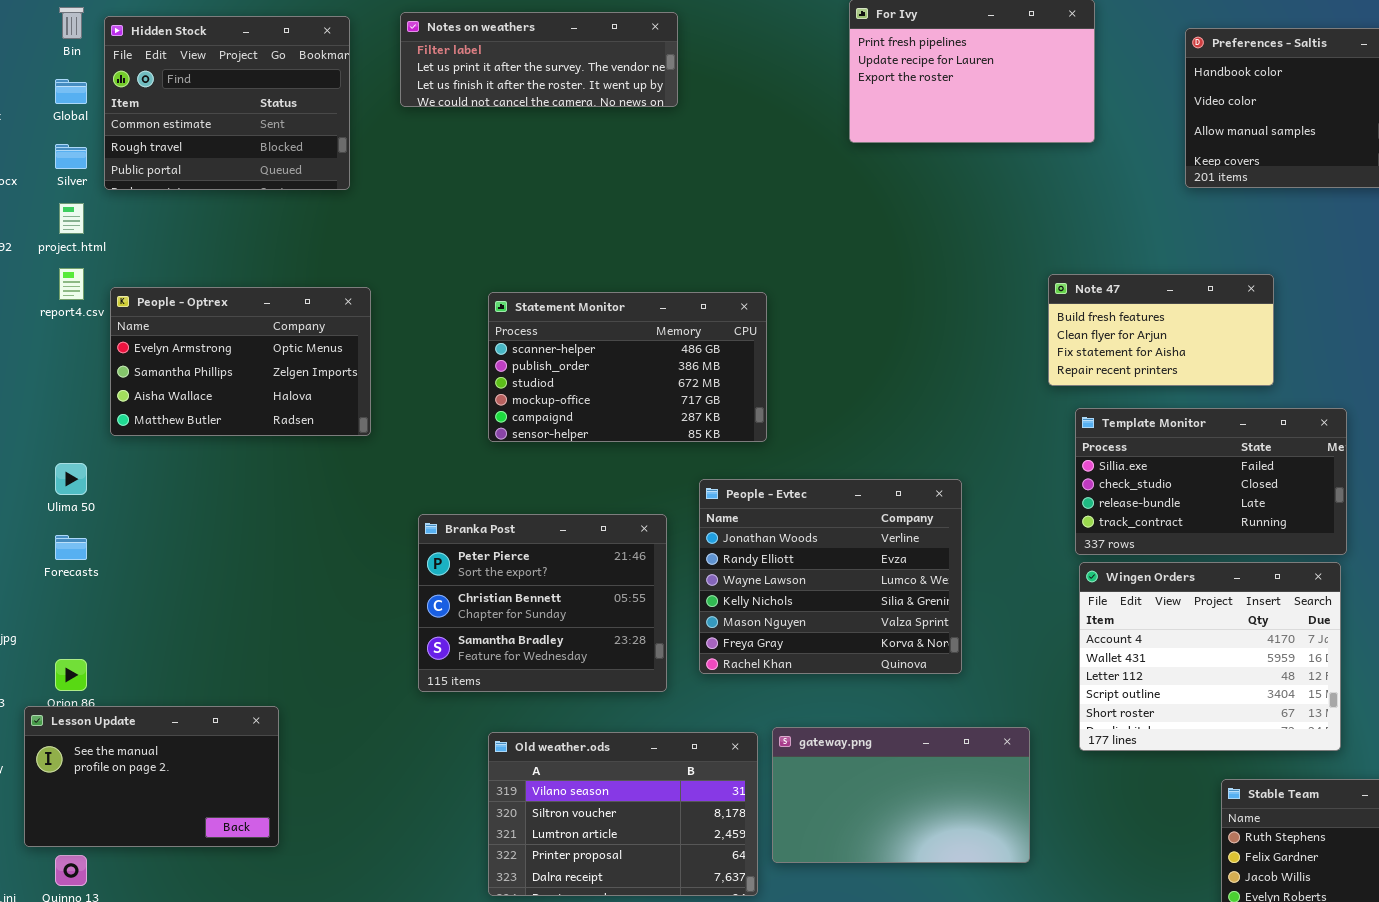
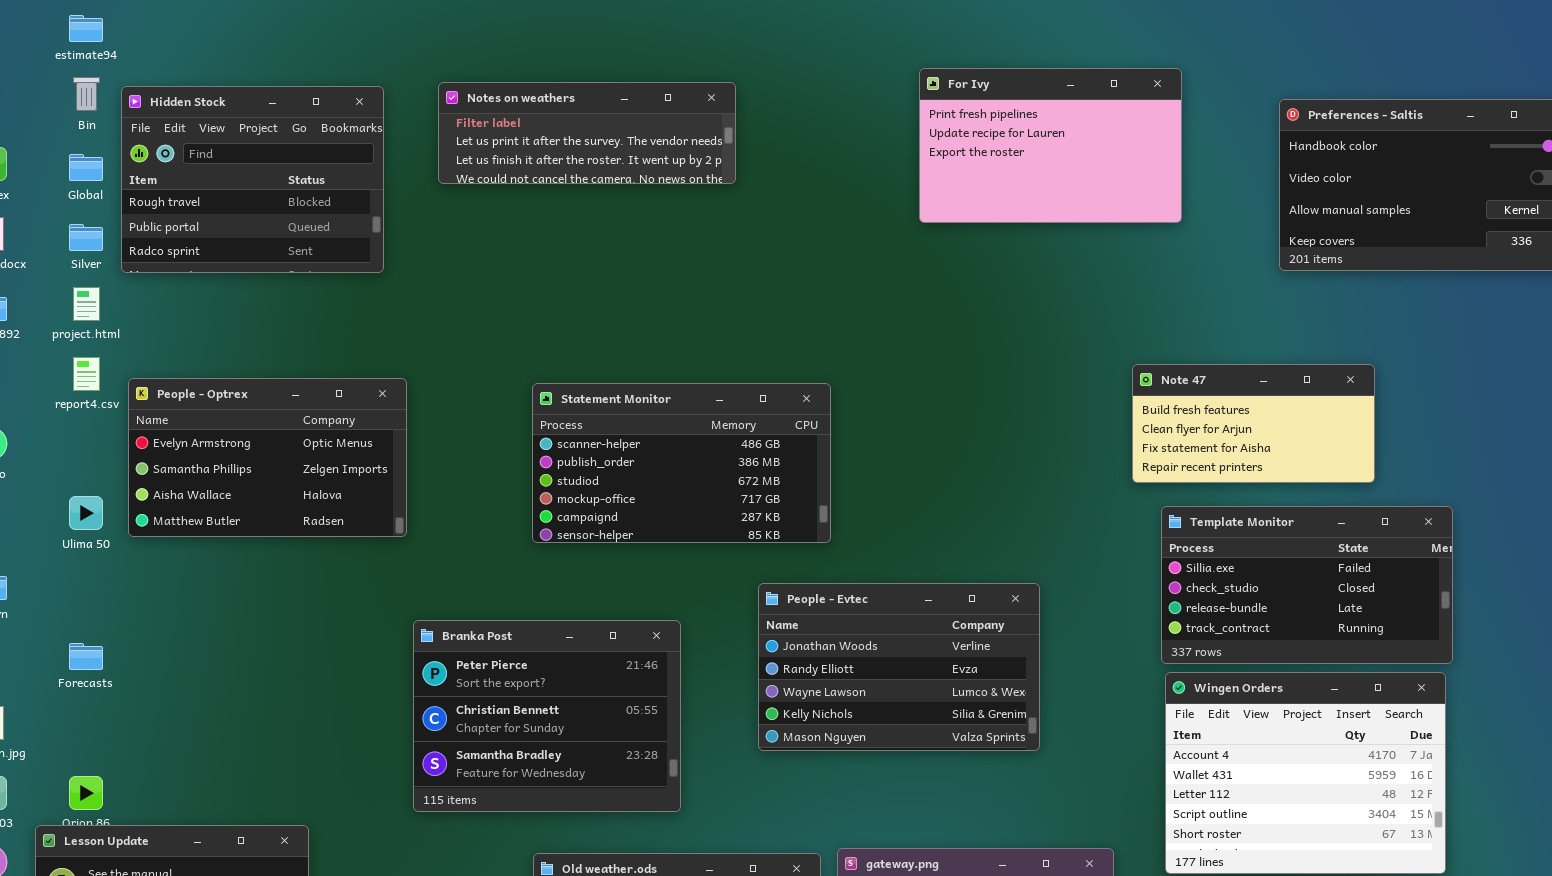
Hidden Stock: [104,16,350,190] -> [121,86,384,273], scrolled down 1 row
Ulima 50: [55,463,87,495] -> [69,496,103,530], moved
People - Evtec: [699,479,962,674] -> [758,583,1040,751], resized
Branka Post: [418,514,667,692] -> [413,620,681,812], moved

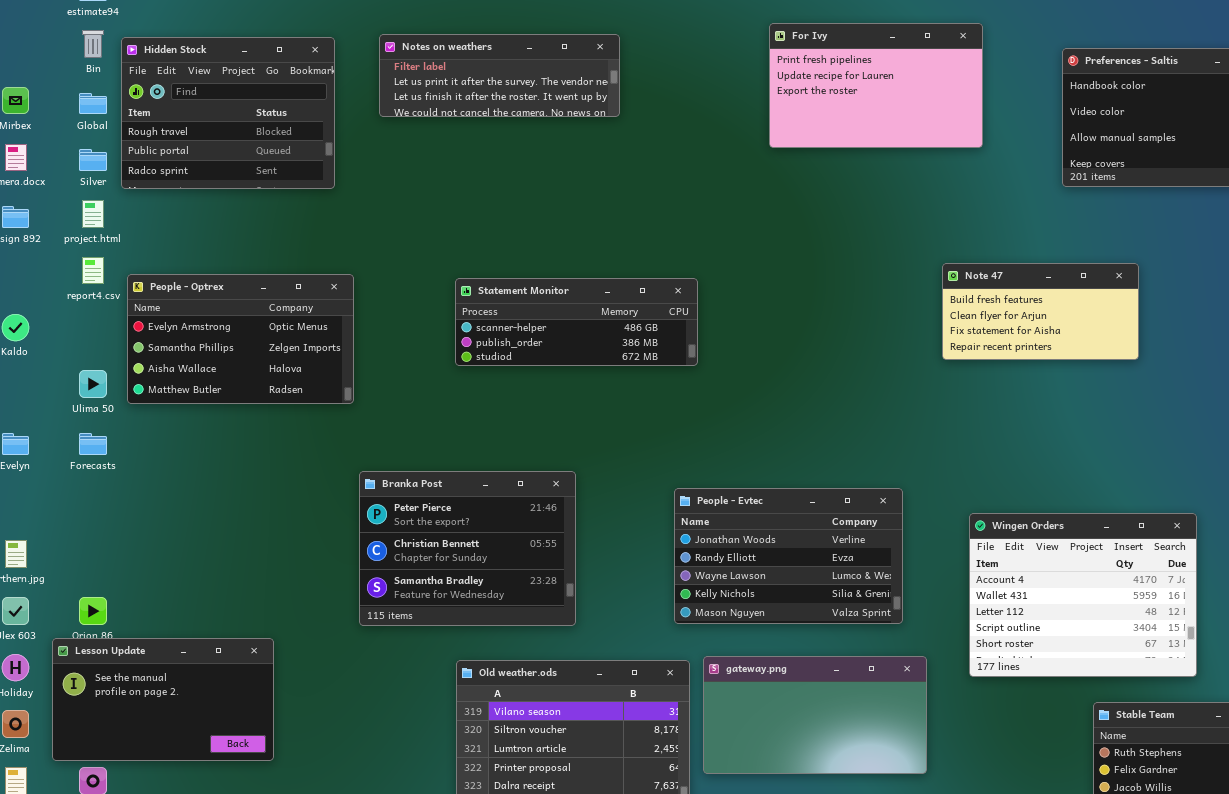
Statement Monitor: [532,383,831,543] -> [455,278,698,366], resized
Template Monitor: [1161,506,1453,664] -> none, closed
People - Evtec: [758,583,1040,751] -> [674,488,903,624], moved
Forecasts: [69,643,103,670] -> [79,433,107,455], moved

